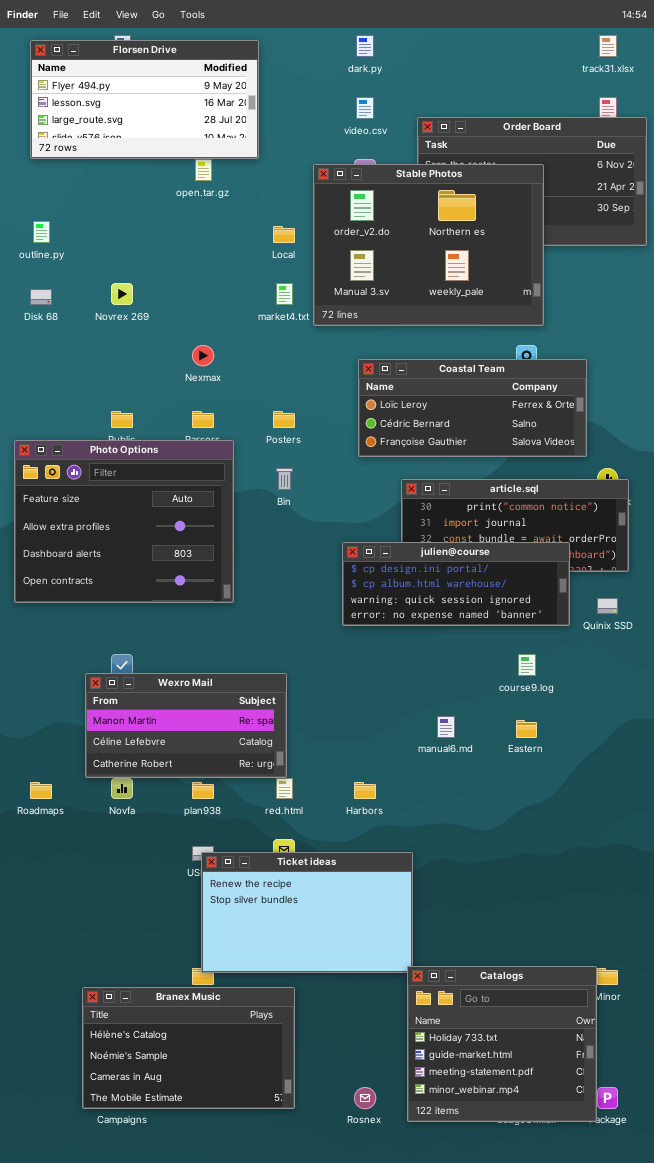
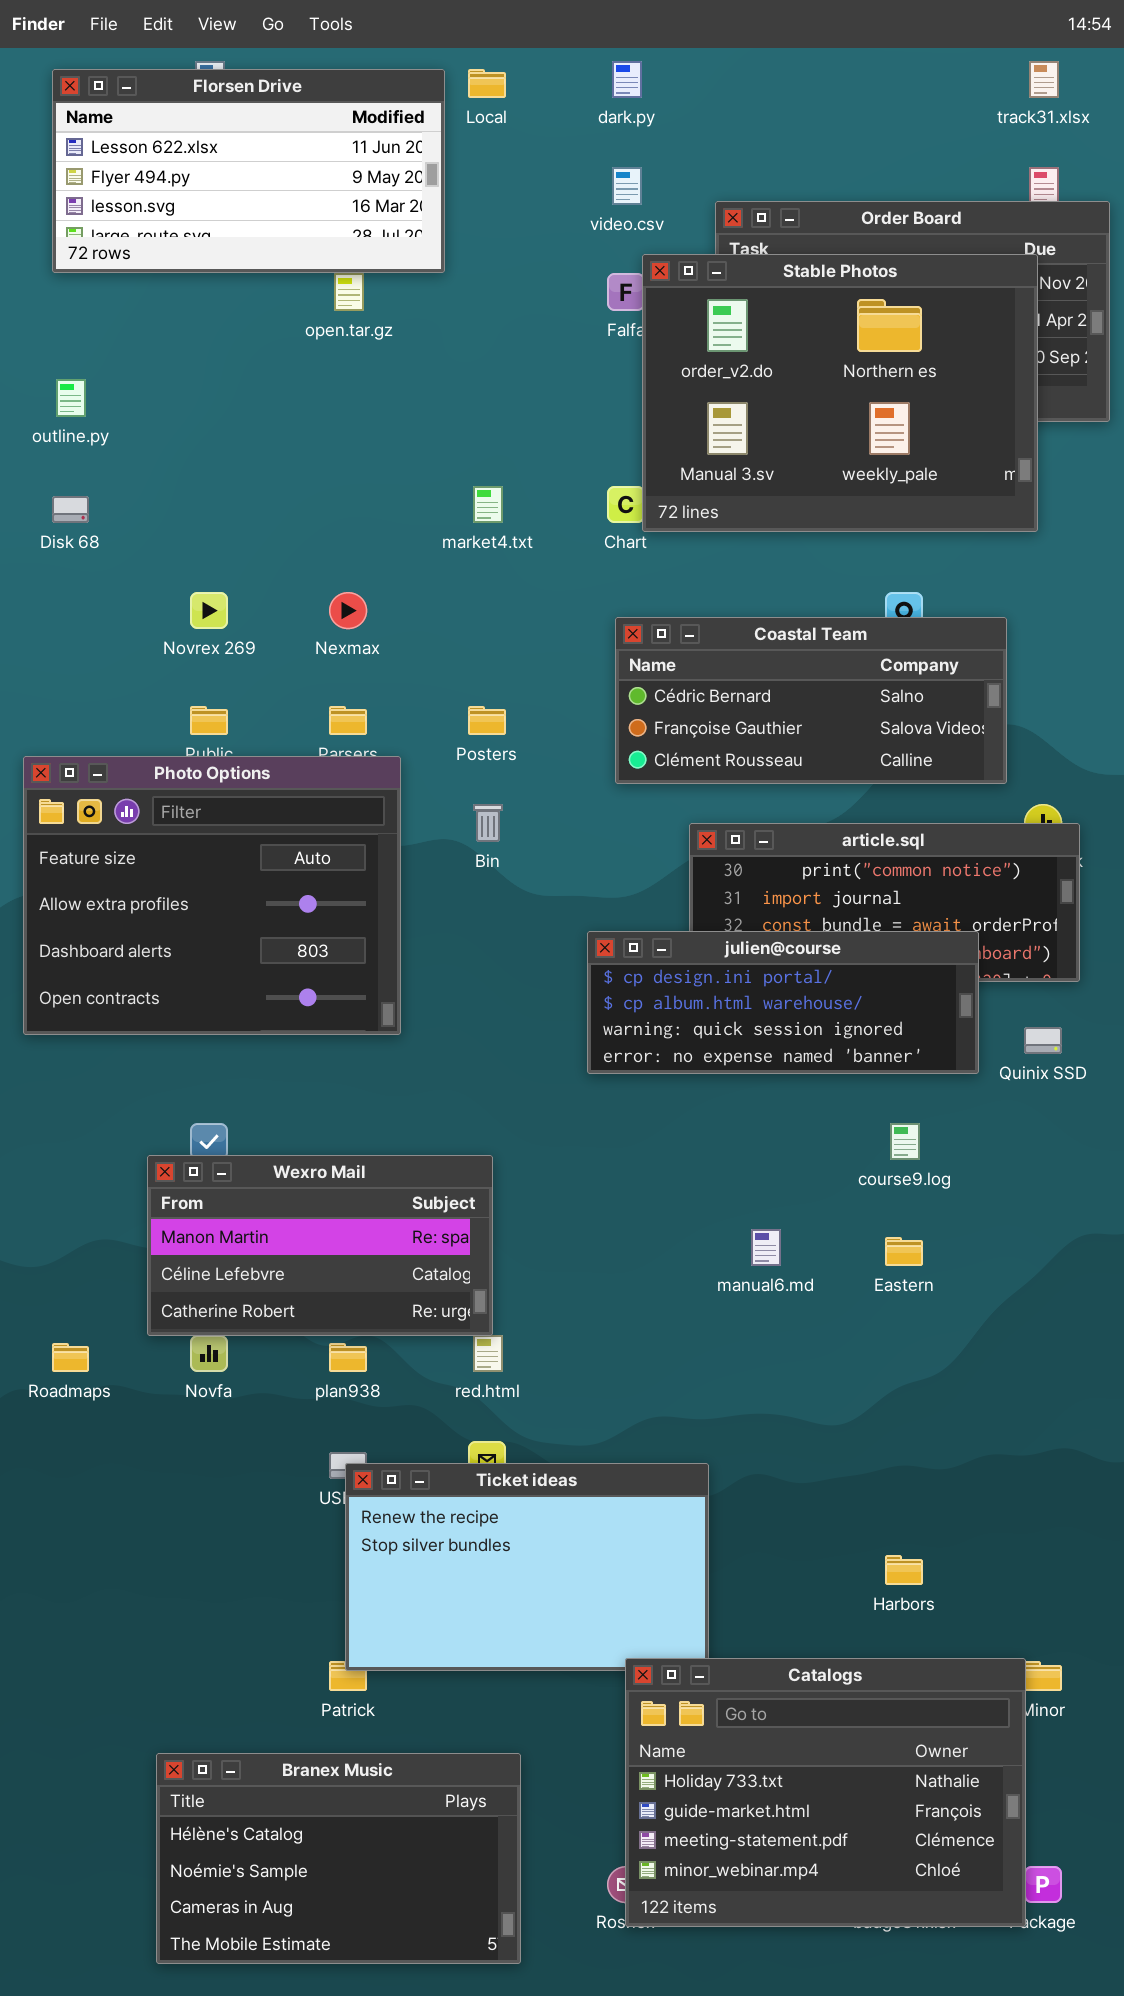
Florsen Drive: [30,40,259,159] -> [52,69,445,273], scrolled up 1 row
Stable Photos: [313,164,544,326] -> [642,254,1038,532], moved
Local: [273,226,295,243] -> [468,69,506,98], moved
Novrex 269: [111,283,133,305] -> [190,592,228,629], moved
Coastal Team: [358,359,587,457] -> [615,617,1007,784], scrolled down 1 row
Harbors: [354,782,376,799] -> [885,1555,923,1585], moved
Catalogs: [407,966,597,1122] -> [625,1658,1026,1927], resized
Branex Music: [82,987,295,1109] -> [156,1753,521,1964], moved

